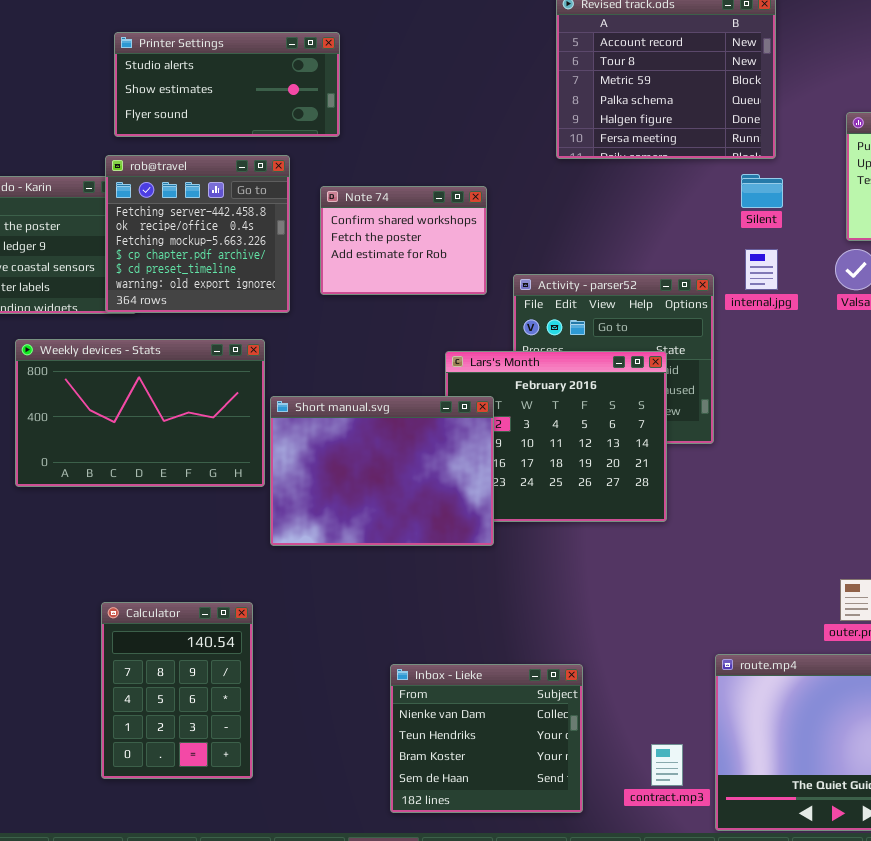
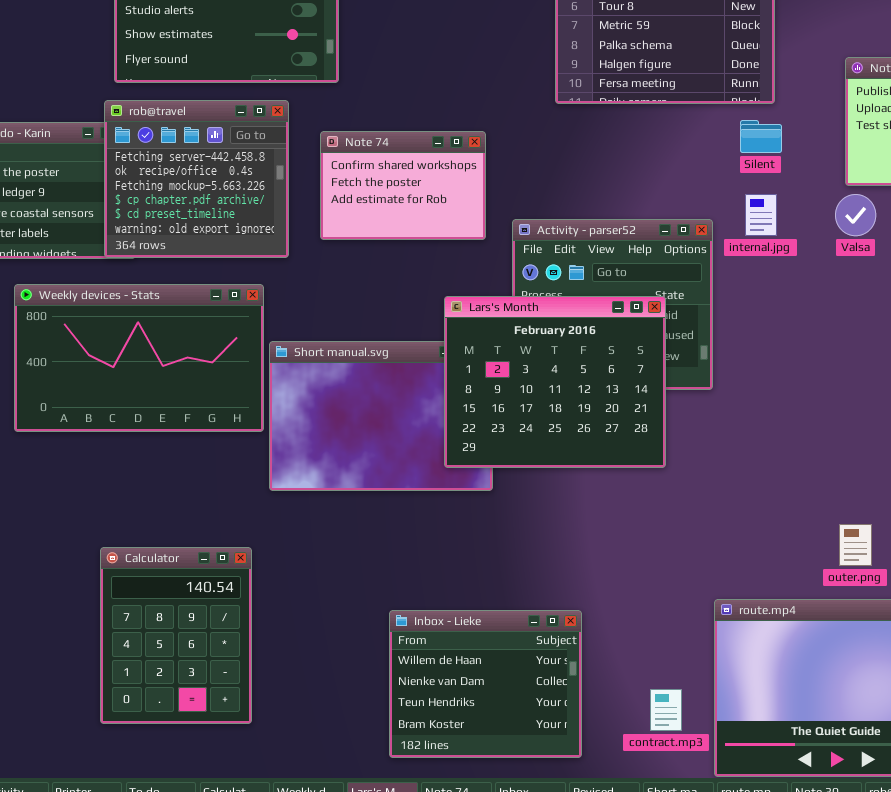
Lars's Month: [445,351,667,522] -> [444,296,666,468], raised
Inbox - Lieke: [390,664,583,813] -> [389,610,582,758], scrolled up 1 row

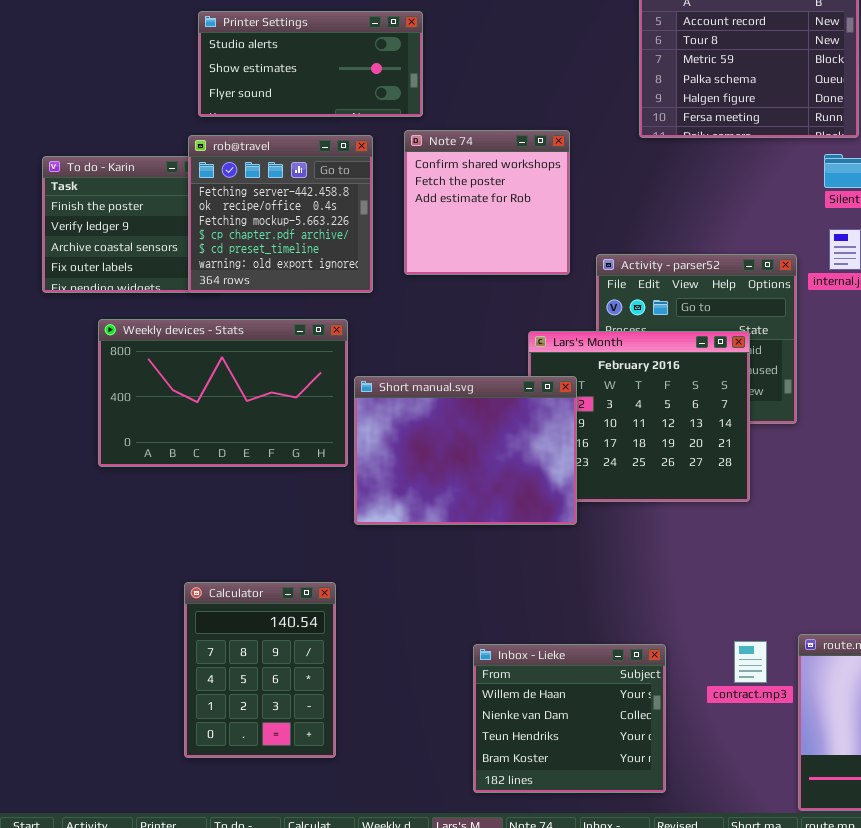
Note 74: [320,131,486,240] -> [404,130,570,275], resized
Short manual.svg: [269,341,493,491] -> [354,376,577,525], raised
contract.mp3: [650,689,682,731] -> [734,641,767,683], moved

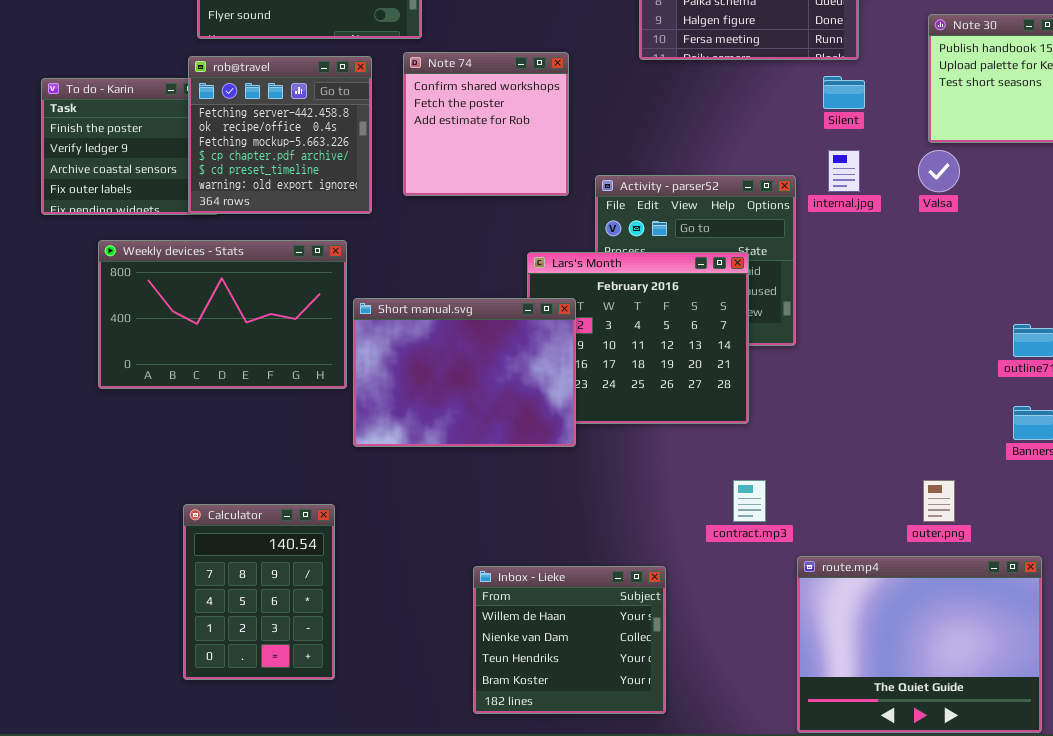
contract.mp3: [734,641,767,683] -> [733,480,766,522], moved

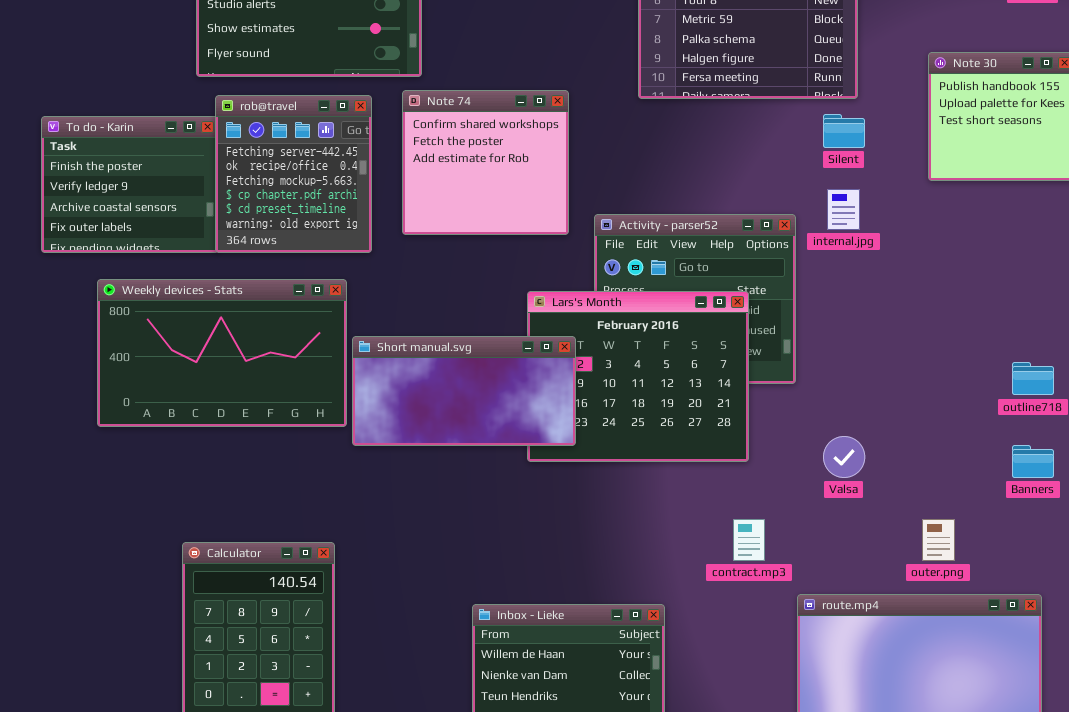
rob@travel: [188,56,372,214] -> [215,95,372,253], resized
Valsa: [918,150,960,192] -> [823,436,865,478], moved
Short manual.svg: [353,298,576,447] -> [352,336,576,446], resized

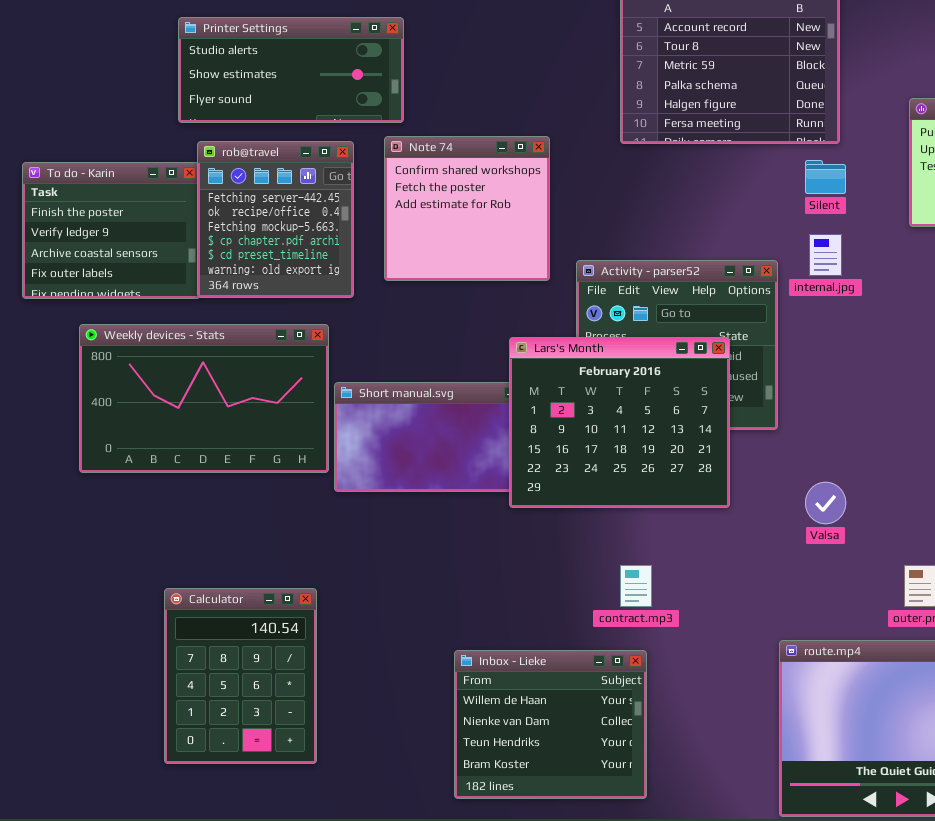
Lars's Month: [527,291,749,462] -> [509,337,730,508], raised
contract.mp3: [733,519,765,561] -> [620,565,652,607], moved

